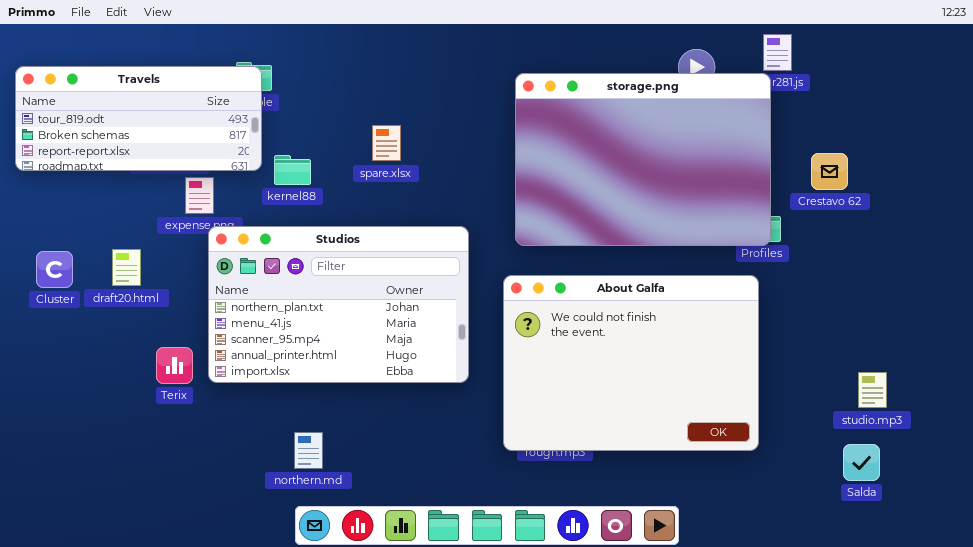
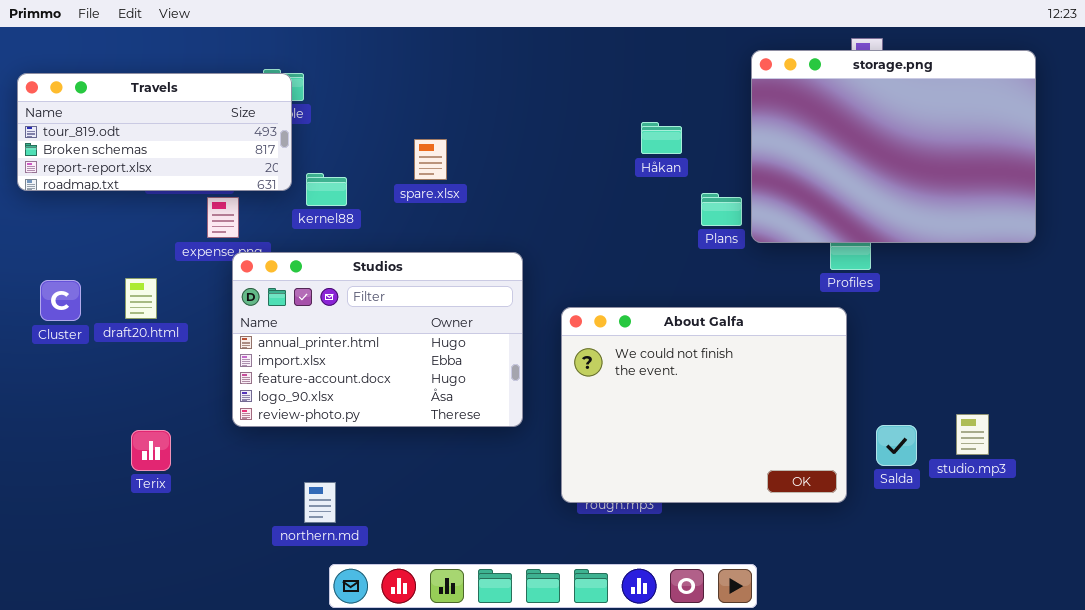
storage.png: [515,73,771,246] -> [751,50,1036,243], moved
Studios: [208,226,469,383] -> [232,252,523,427], scrolled down 3 rows
Terix: [156,347,193,384] -> [131,430,171,471], moved
northern.md: [294,432,323,469] -> [304,482,336,523], moved
Salda: [843,444,880,481] -> [876,425,917,466], moved

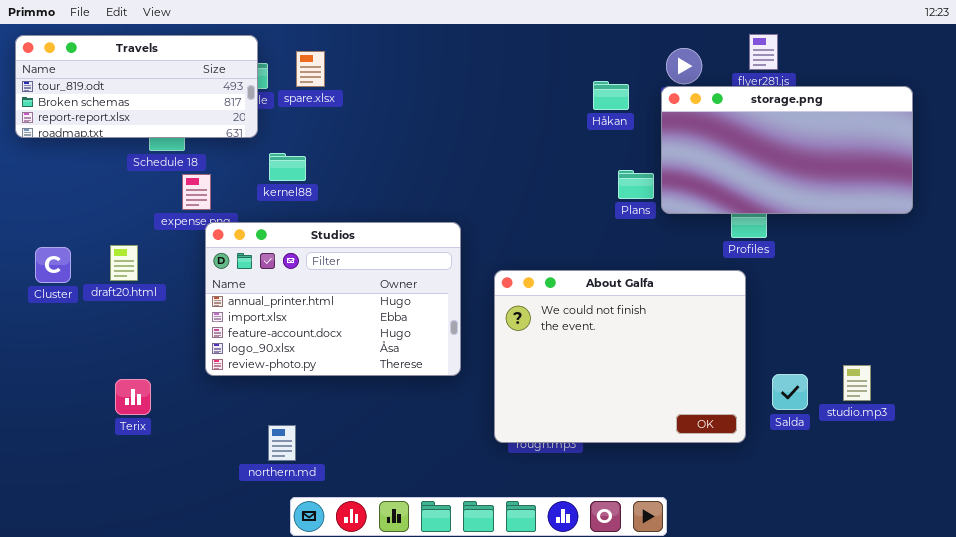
storage.png: [751,50,1036,243] -> [661,86,913,214], resized
Travels: [17,73,292,191] -> [15,35,258,138], moved
Håkan: [641,122,682,154] -> [593,81,629,110], moved
spare.xlsx: [414,139,447,180] -> [296,51,325,87], moved

